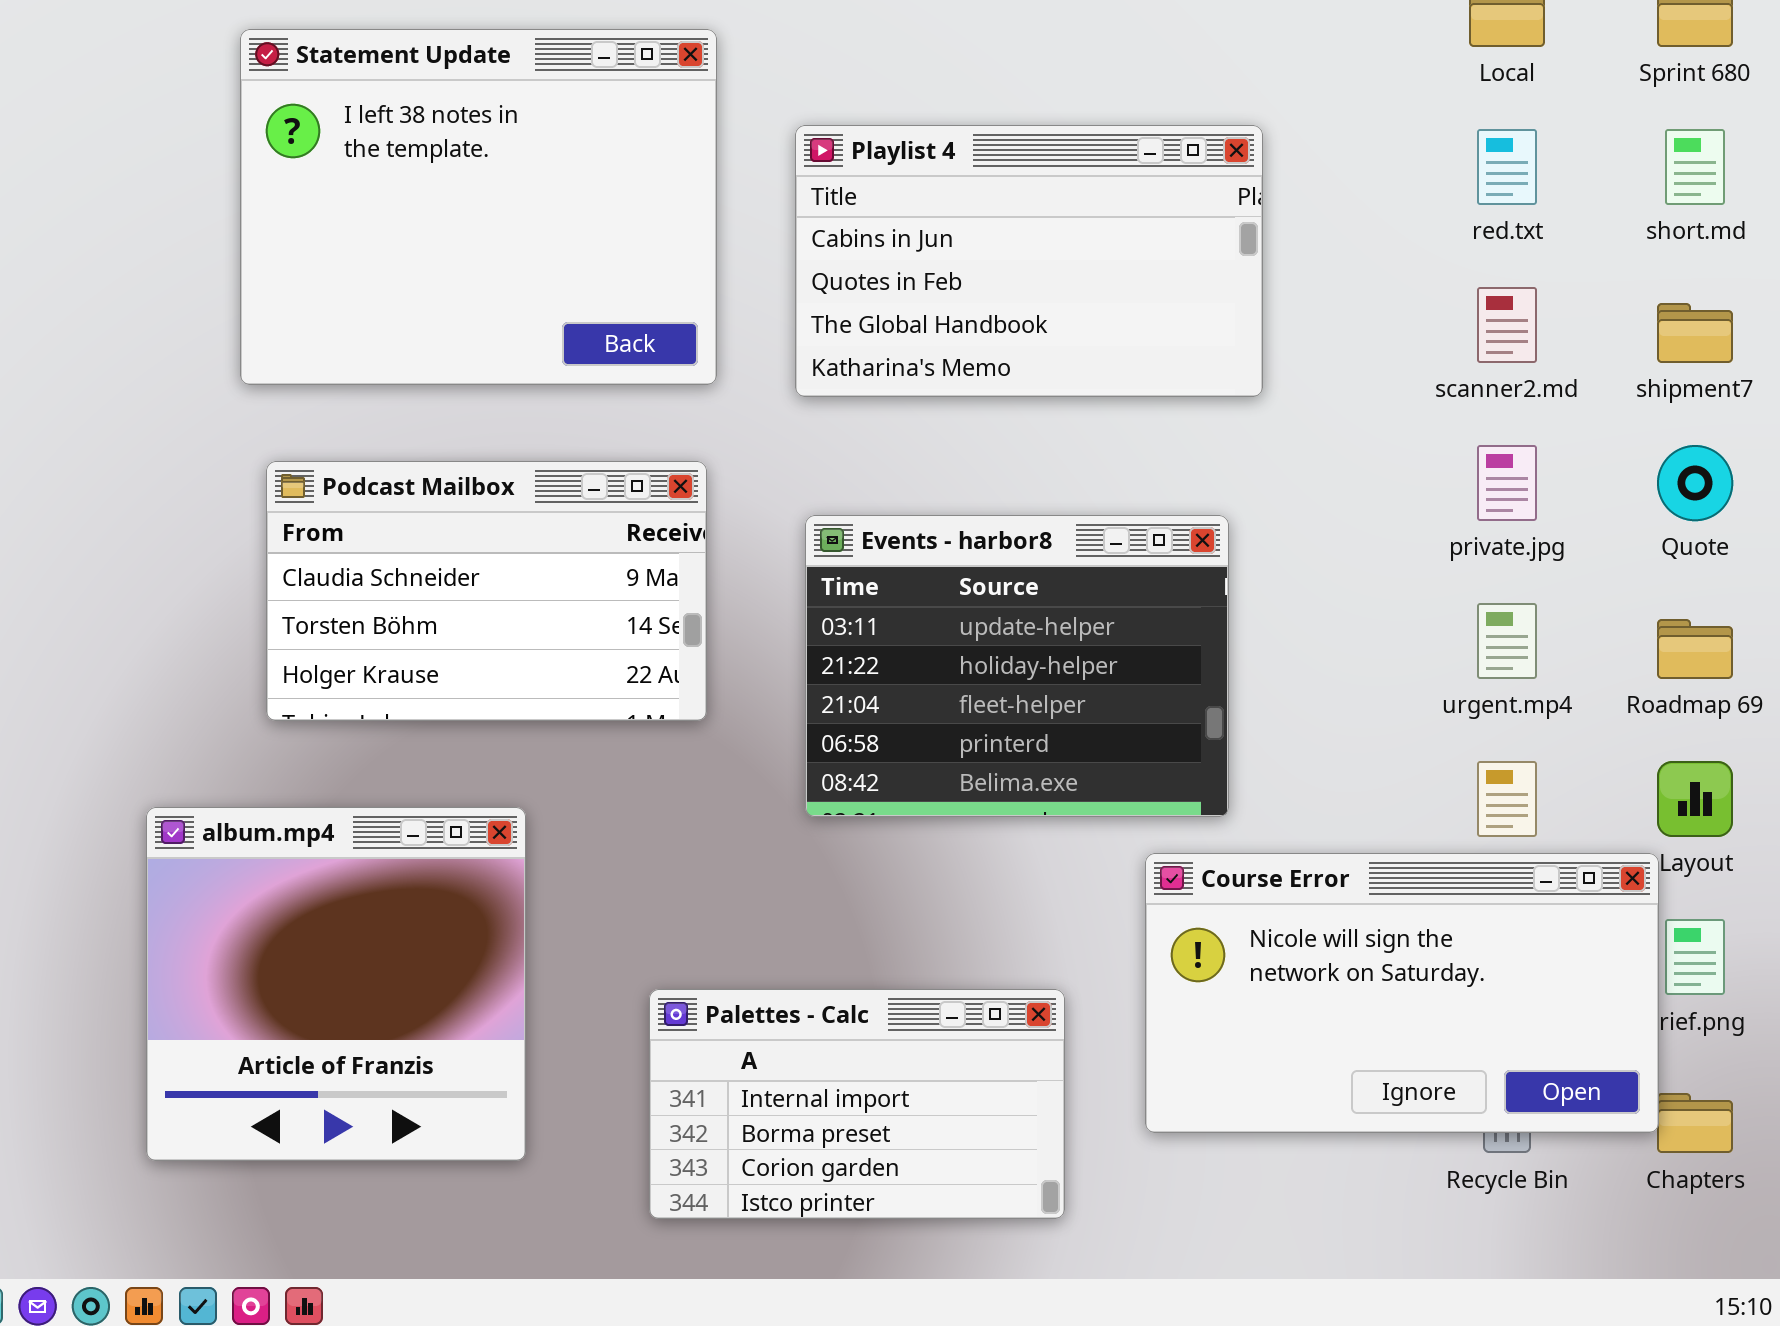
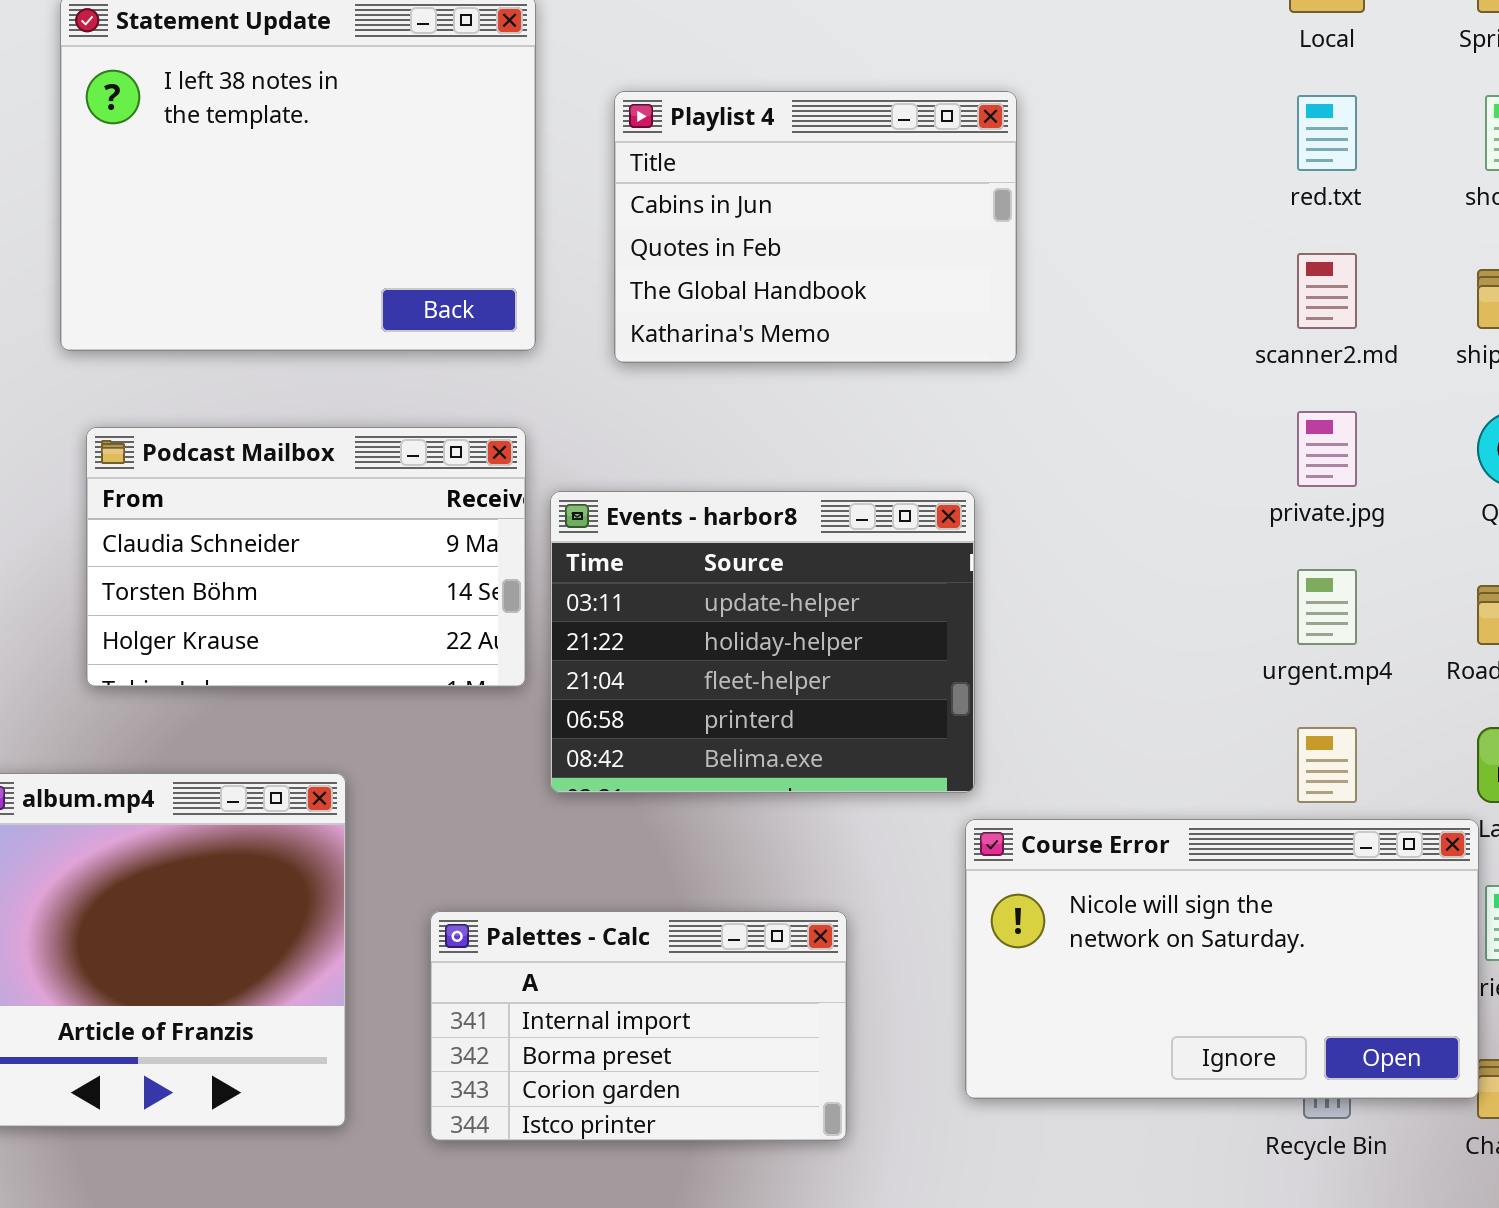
Playlist 4: [795,125,1263,397] -> [614,91,1017,363], resized
Events - harbor8: [805,515,1229,817] -> [550,491,975,793], moved
Palettes - Calc: [649,989,1065,1219] -> [430,911,847,1141], moved

